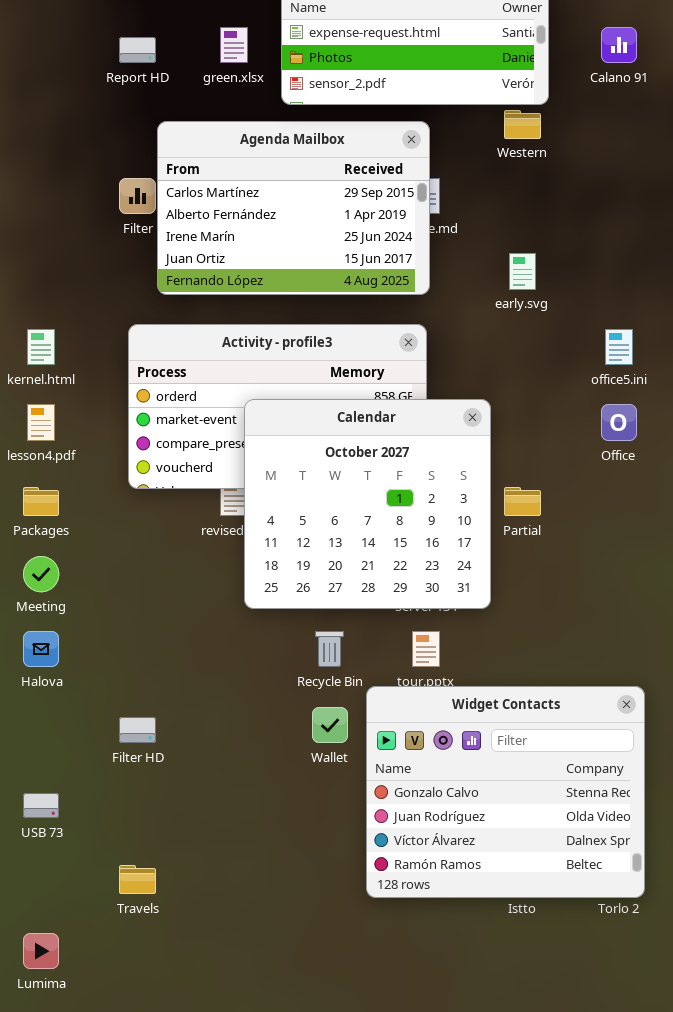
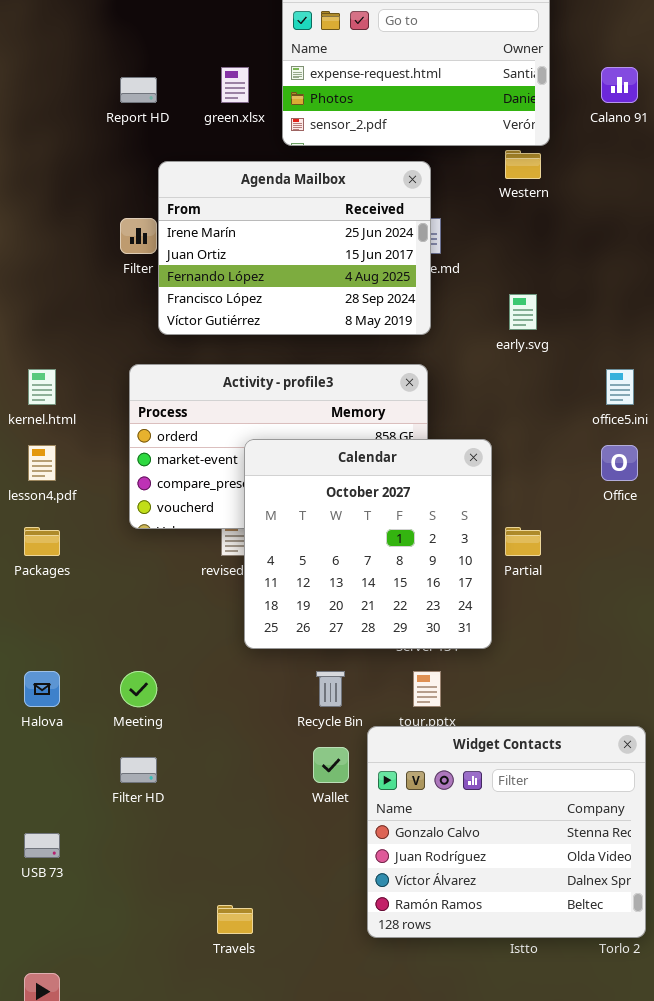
Agenda Mailbox: [157,121,430,295] -> [158,161,431,335], scrolled down 2 rows
Meeting: [23,556,59,592] -> [120,671,157,707], moved
Travels: [119,865,156,894] -> [217,905,253,934], moved

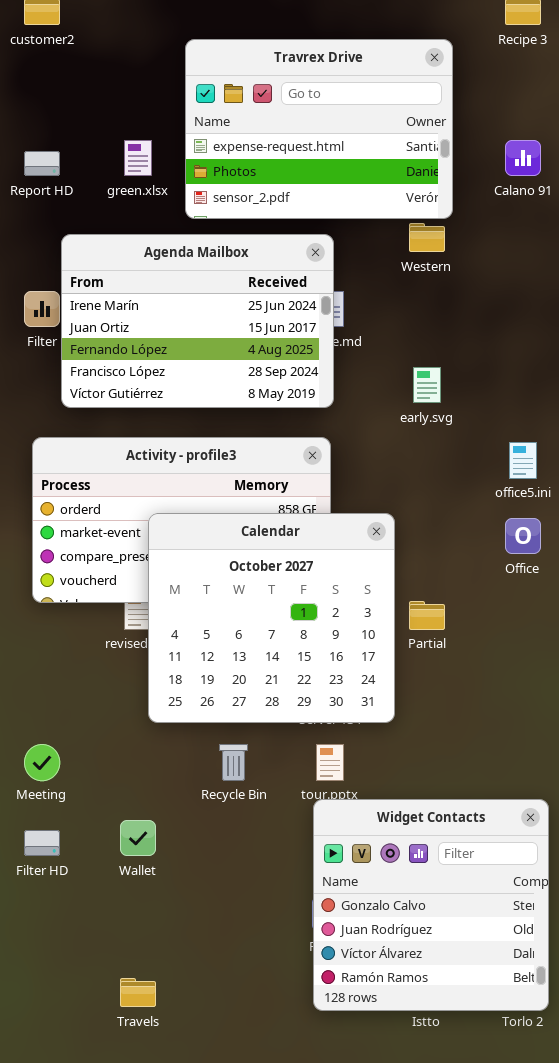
Widget Contacts: [367,726,646,938] -> [313,799,549,1011], resized
Wallet: [313,747,349,783] -> [120,820,156,856], moved

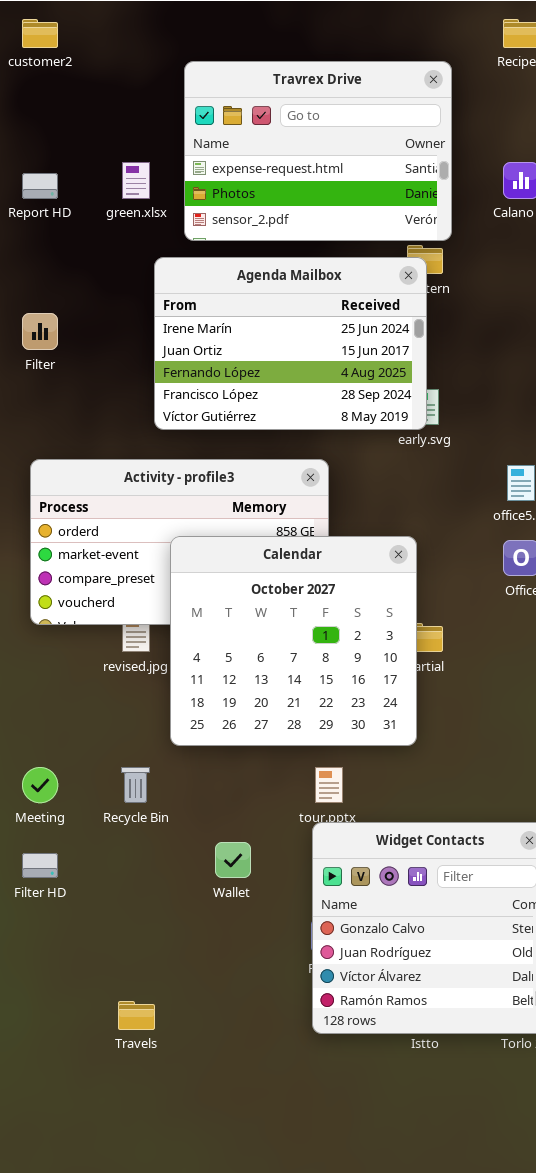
Agenda Mailbox: [61,234,334,408] -> [154,257,427,430], moved
Calendar: [148,513,395,723] -> [170,536,417,746], moved
Recycle Bin: [219,744,248,781] -> [121,767,150,803], moved
Wallet: [120,820,156,856] -> [215,842,251,878], moved

